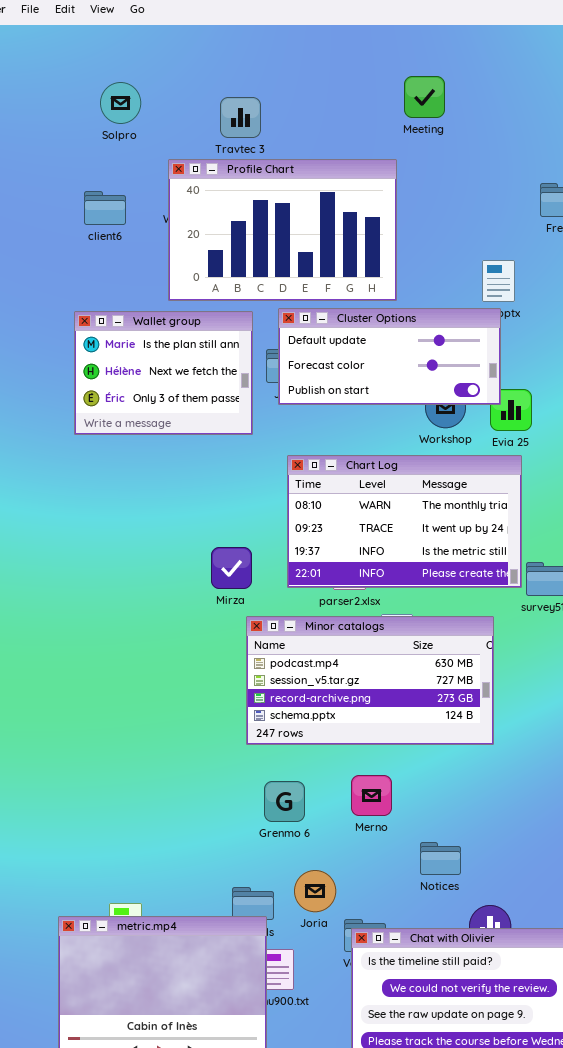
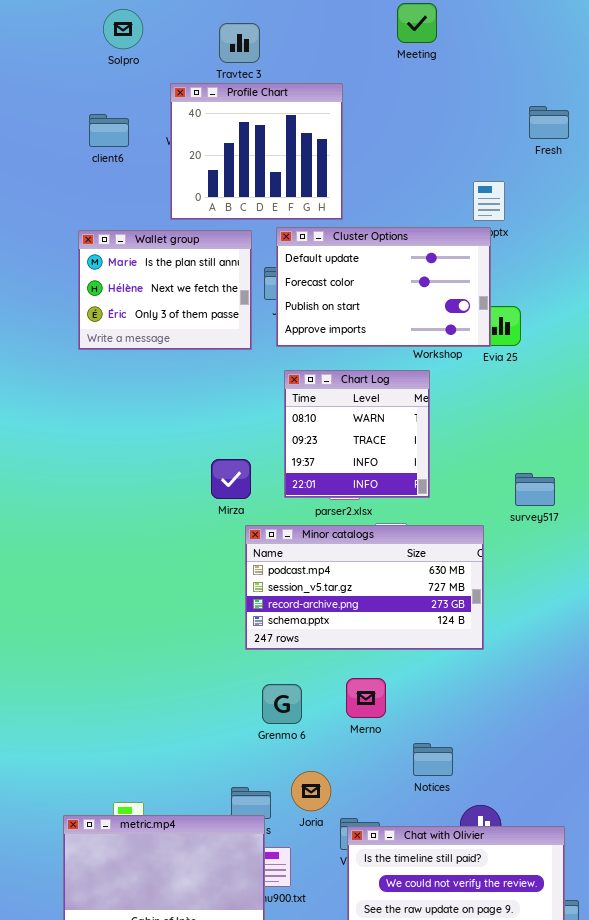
Profile Chart: [168,159,397,301] -> [170,83,343,220], resized
Cluster Options: [278,308,501,405] -> [276,227,491,347], resized
Chart Log: [287,455,522,588] -> [284,370,430,498], resized

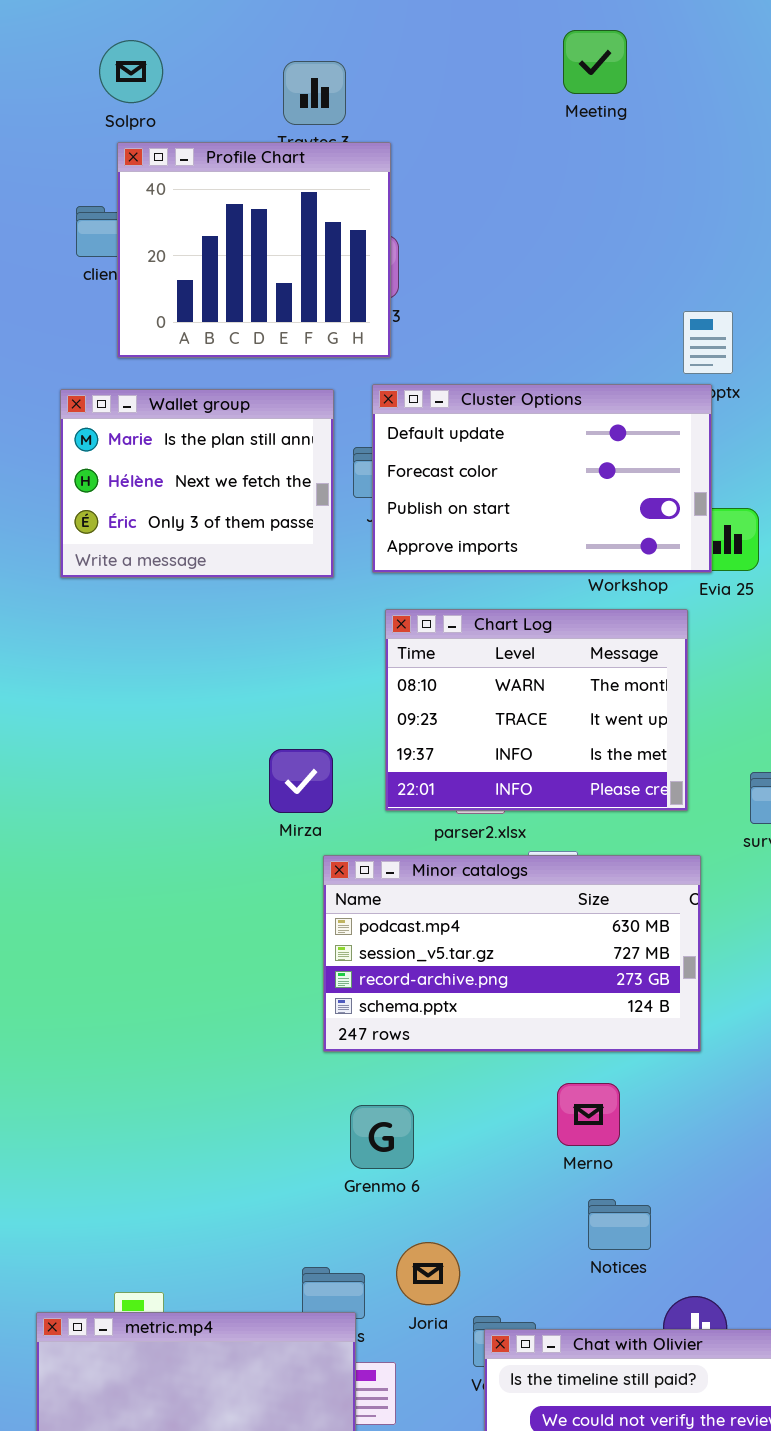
Profile Chart: [170,83,343,220] -> [117,142,391,358], moved
Chart Log: [284,370,430,498] -> [385,609,688,811], resized
Merno: [346,678,386,718] -> [557,1083,620,1146], moved

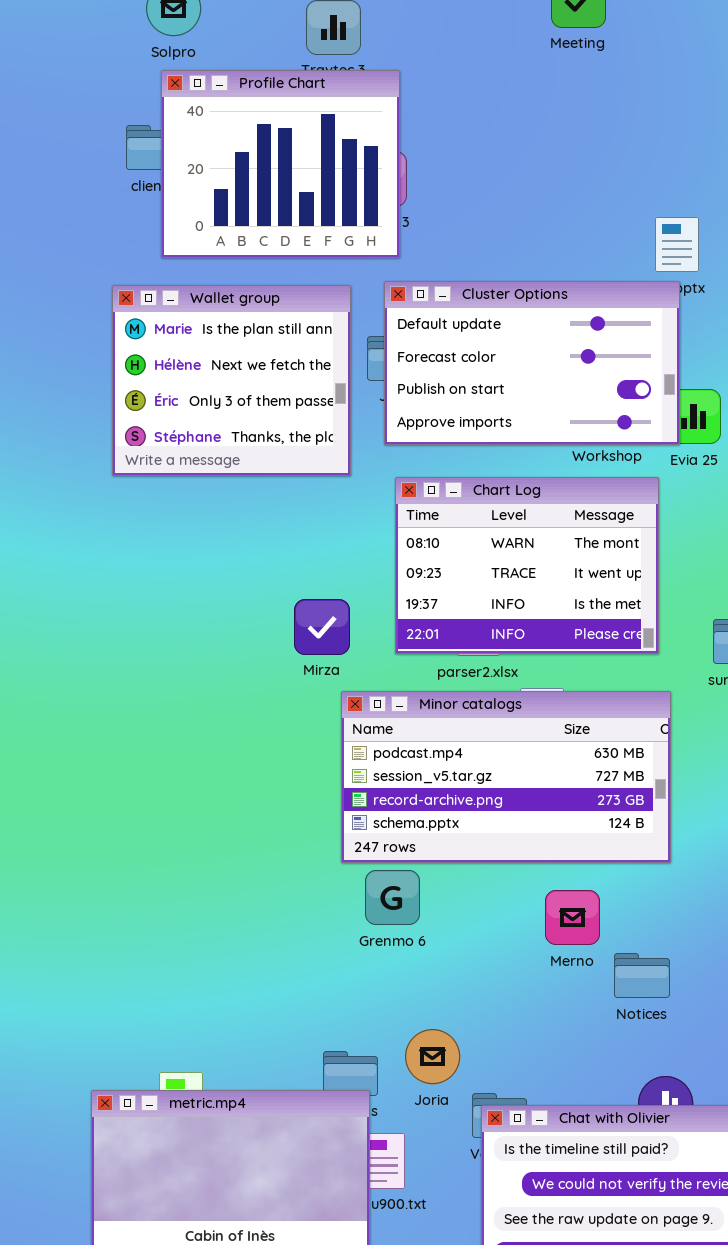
Wallet group: [60,389,334,578] -> [112,285,351,476], resized
Grenmo 6: [350,1105,414,1169] -> [365,870,420,925], moved
Notices: [588,1199,651,1250] -> [614,953,670,998], moved

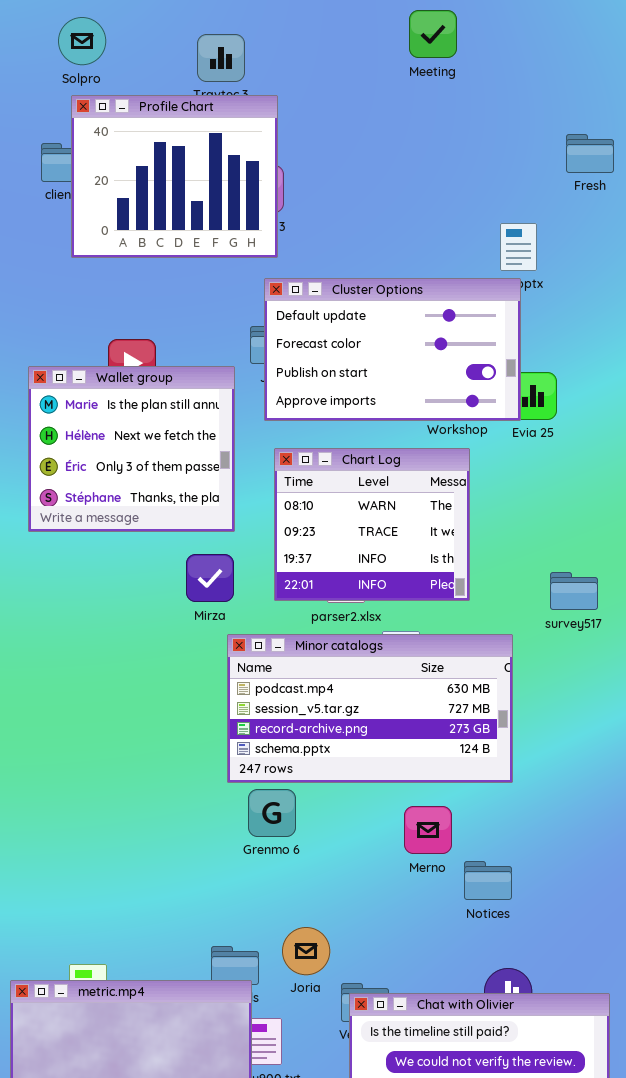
Wallet group: [112,285,351,476] -> [28,366,235,532], moved
Chart Log: [395,477,659,654] -> [274,448,470,601], resized

